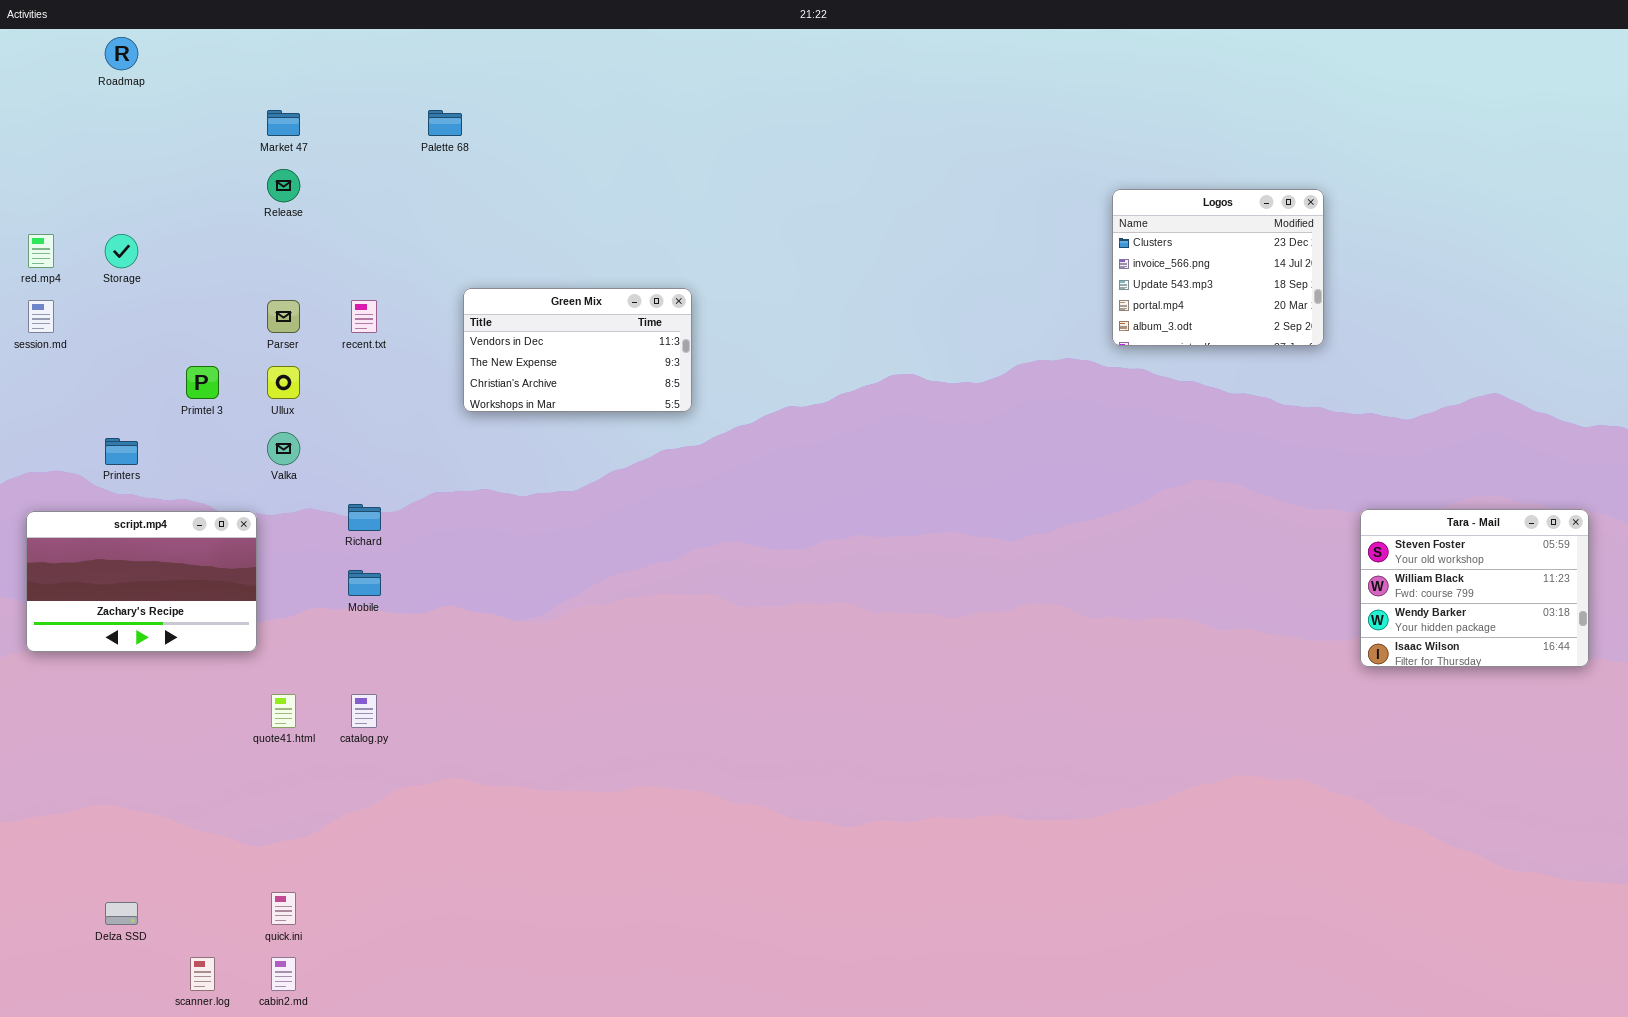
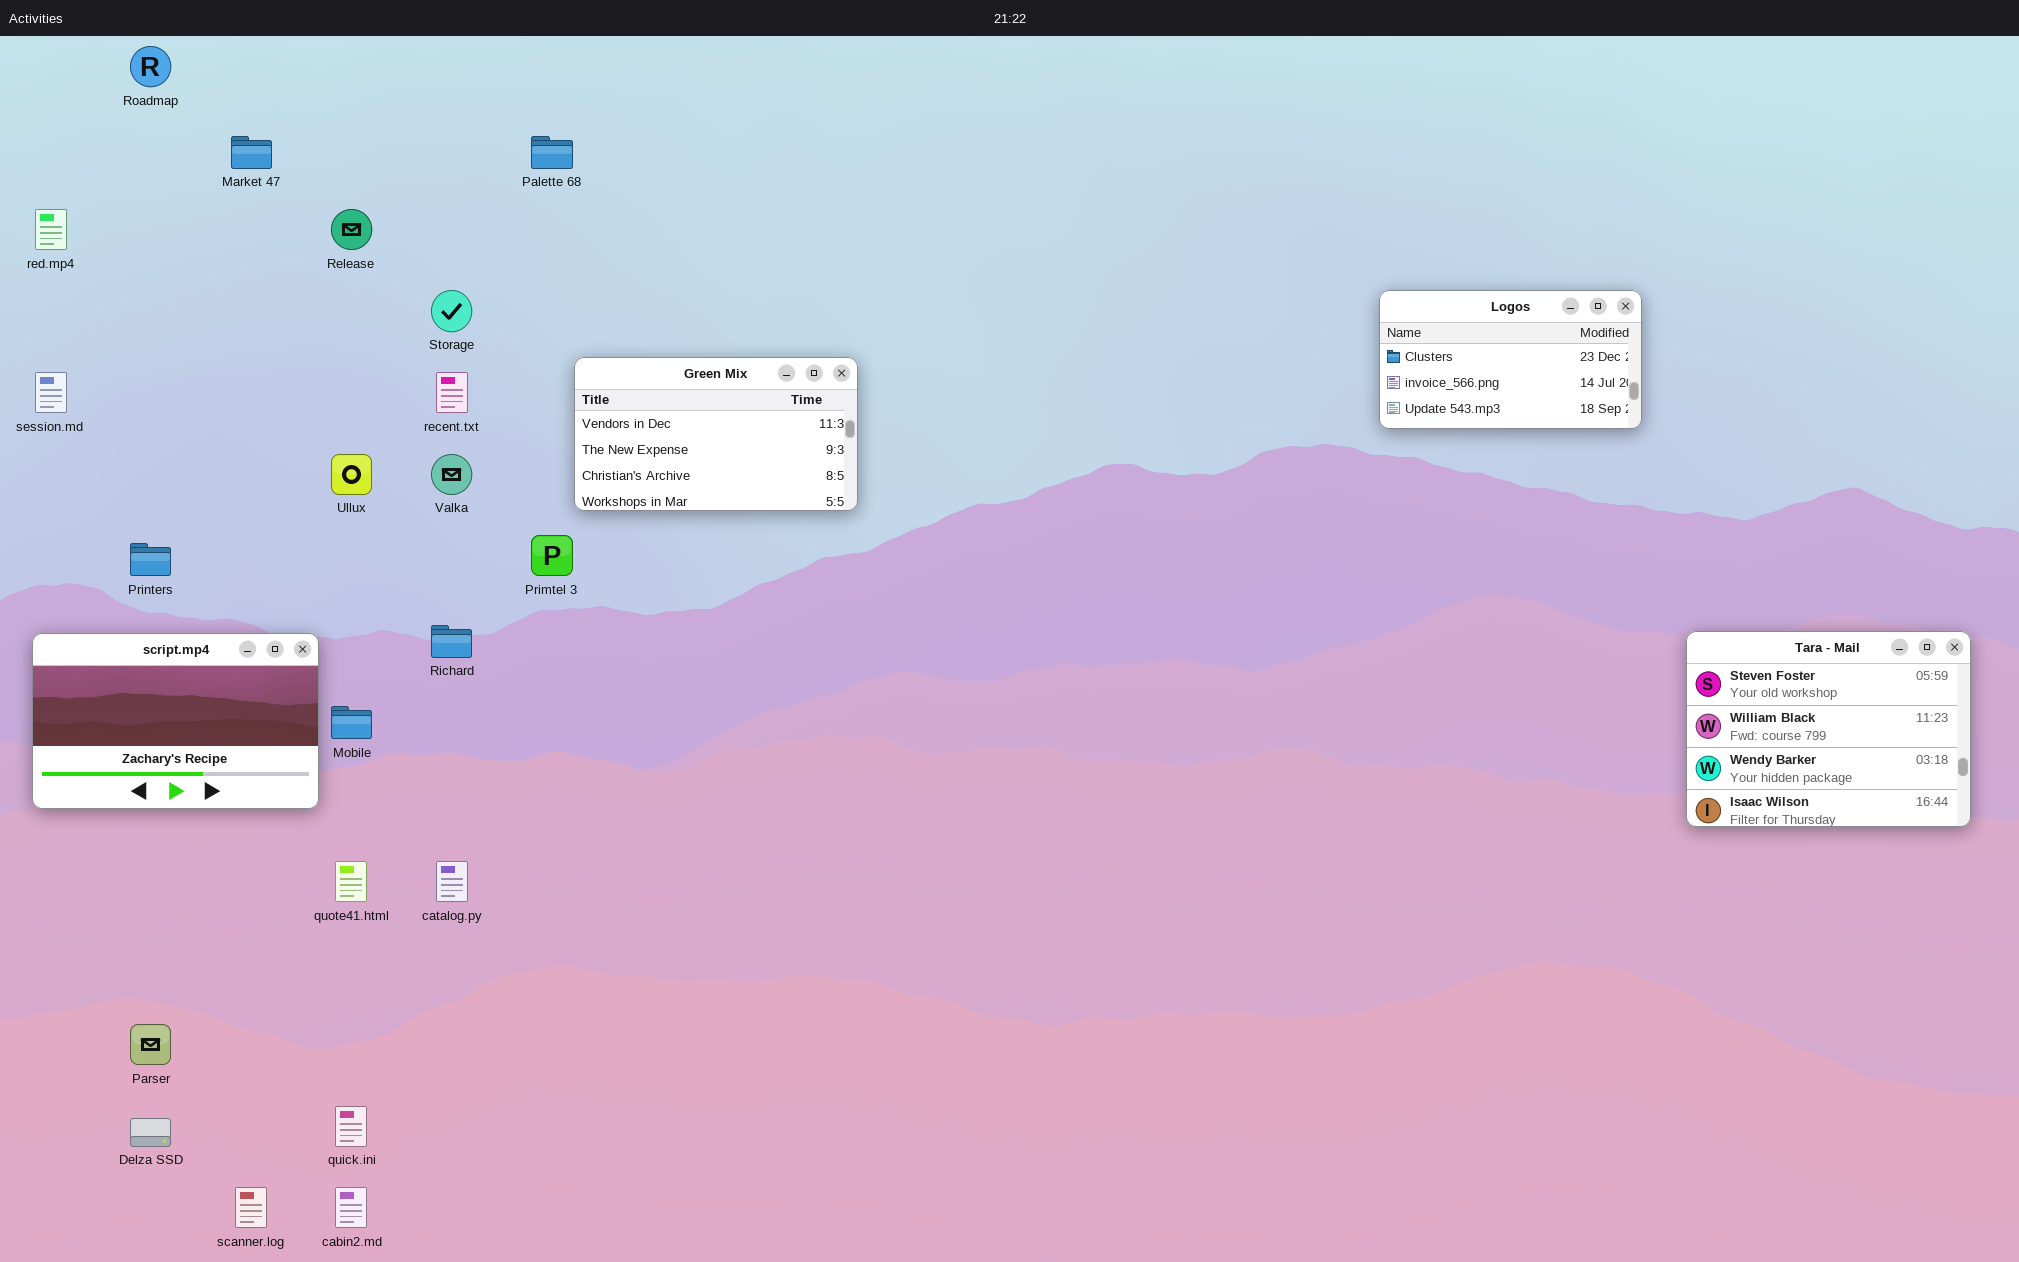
Market 47: [267,110,300,136] -> [231,136,272,169], moved
Logos: [1112,189,1324,346] -> [1379,290,1642,429], resized
red.mp4: [28,234,54,268] -> [35,209,67,250], moved
Storage: [105,234,138,268] -> [431,290,472,332], moved
Parser: [267,300,300,333] -> [130,1024,171,1065], moved
Primtel 3: [186,366,219,399] -> [531,535,573,576], moved
Valka: [267,432,300,465] -> [431,454,472,495], moved
Mobile: [348,570,381,596] -> [331,706,372,739], moved

